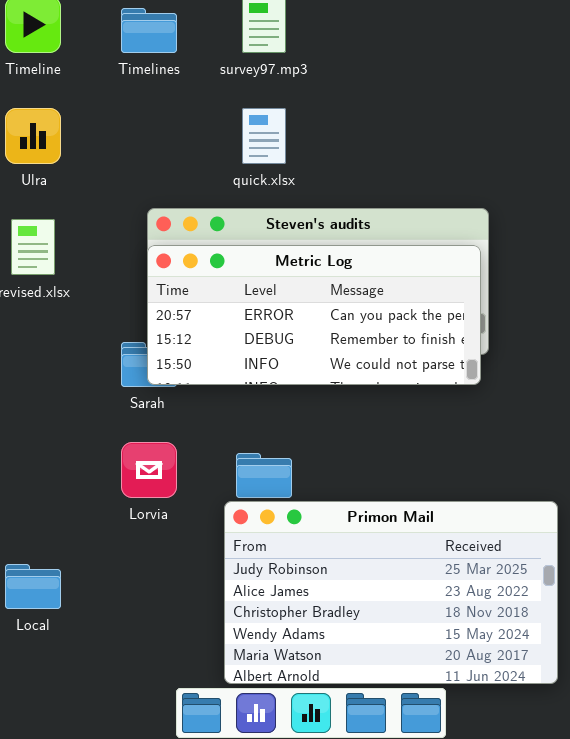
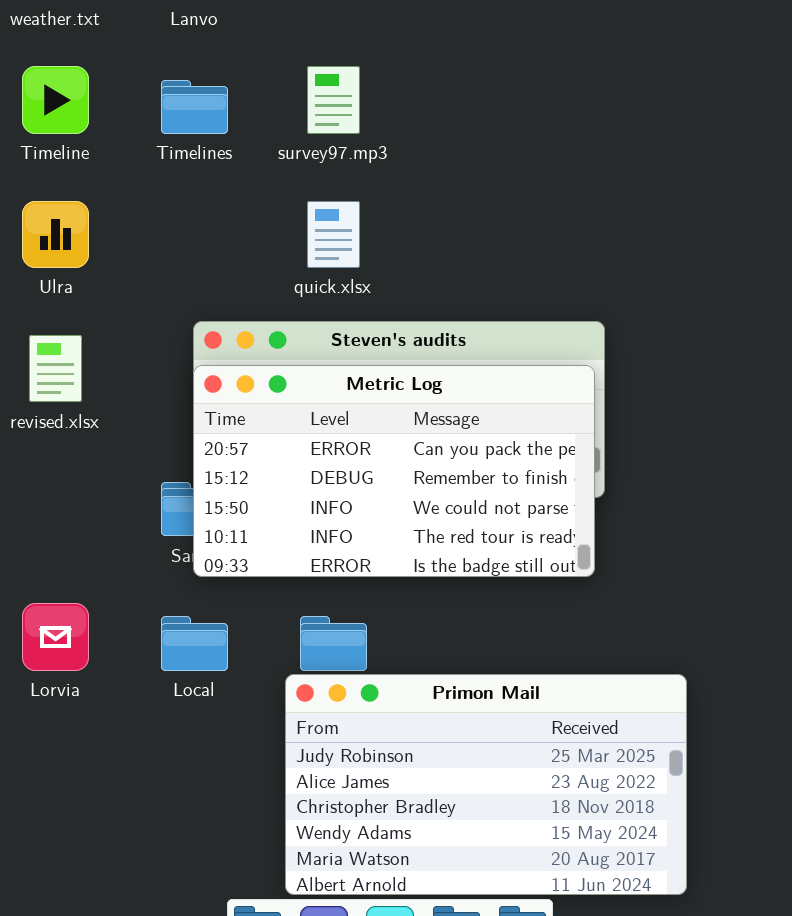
Metric Log: [147,245,481,385] -> [193,365,595,577], resized
Lorvia: [121,442,177,498] -> [22,603,89,671], moved
Local: [5,564,61,609] -> [161,616,228,671], moved

